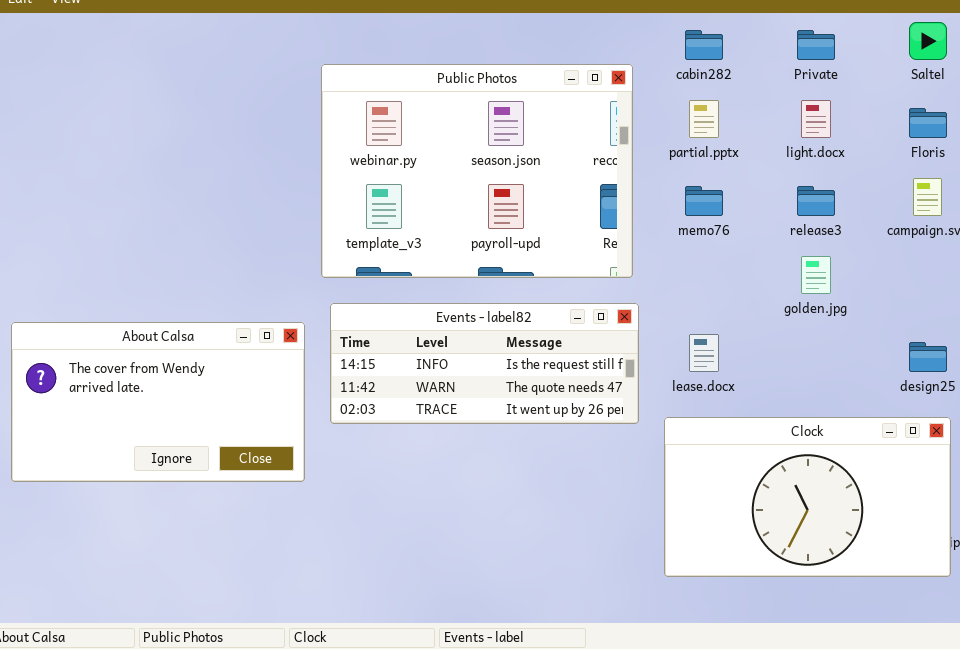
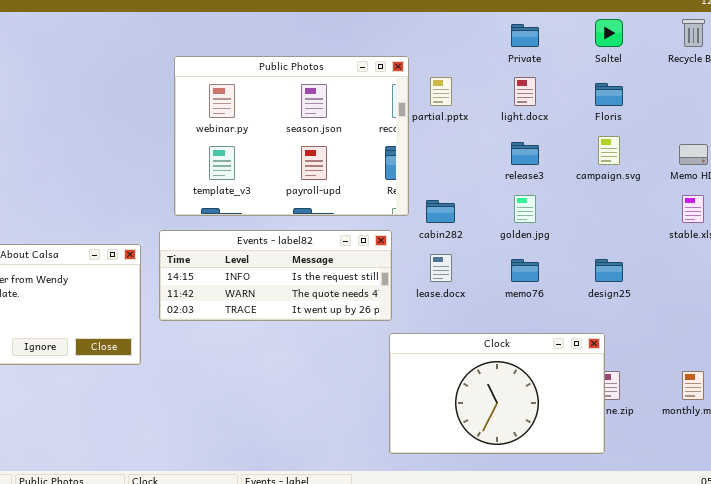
cabin282: [685,30,723,60] -> [426,200,455,223], moved
Public Photos: [321,64,633,278] -> [174,56,409,216], moved
memo76: [685,186,723,216] -> [511,259,539,282], moved
Clock: [664,417,951,577] -> [389,333,605,454], moved

